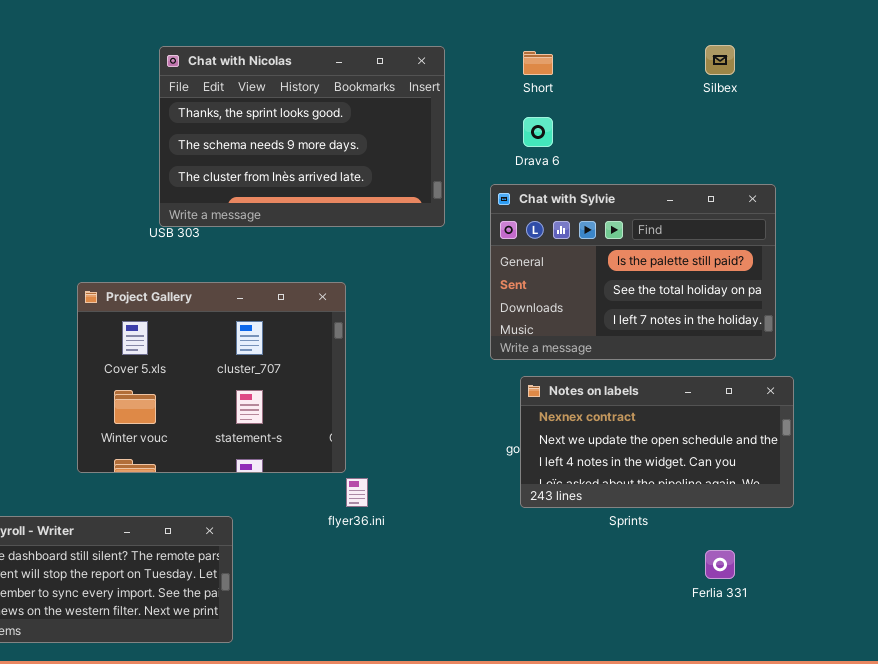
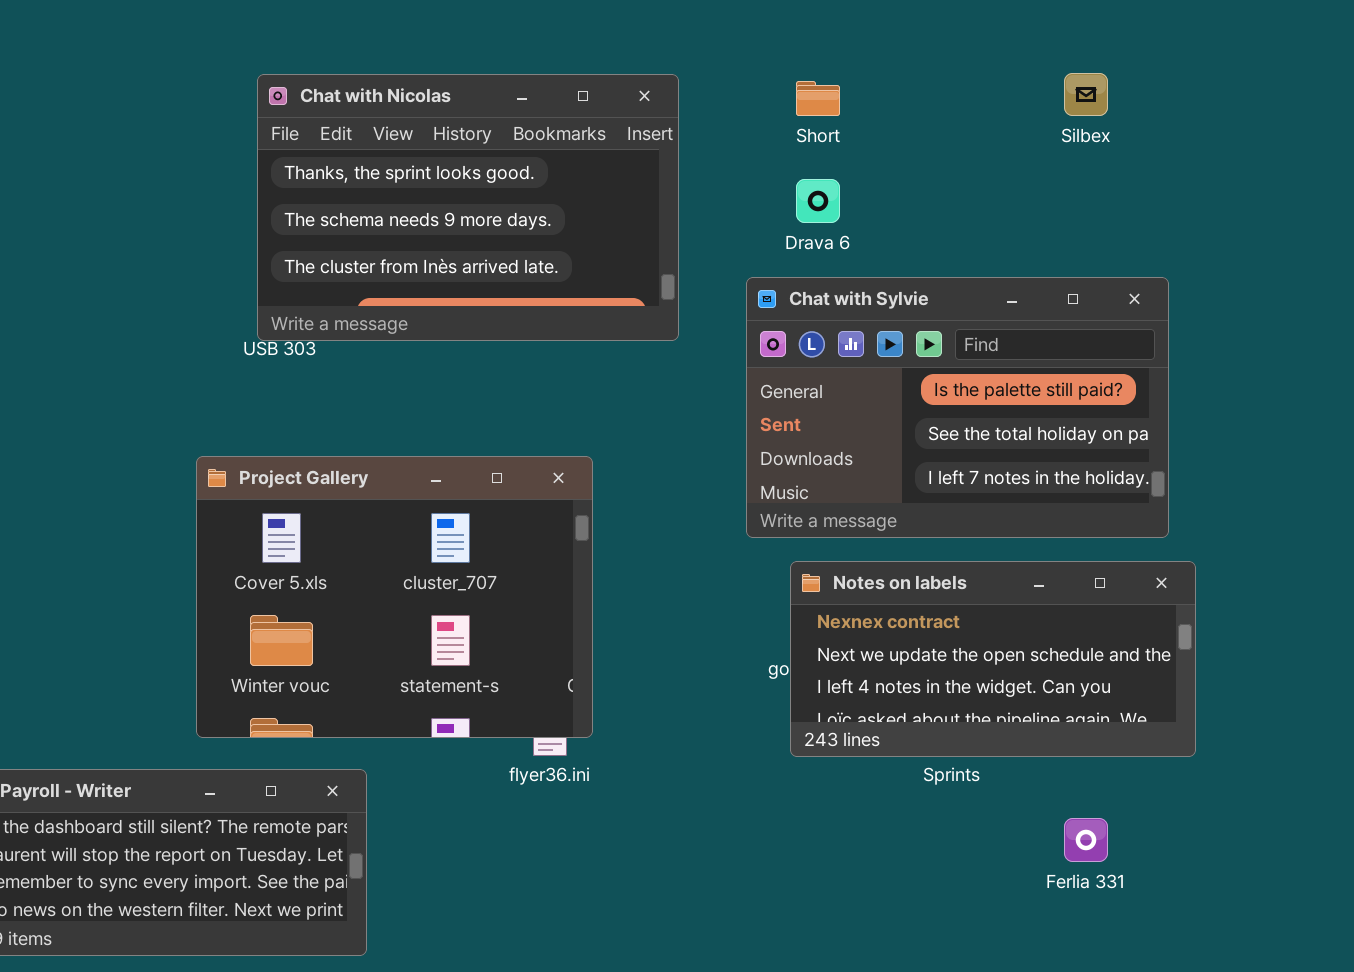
Project Gallery: [77,282,346,473] -> [196,456,593,738], moved

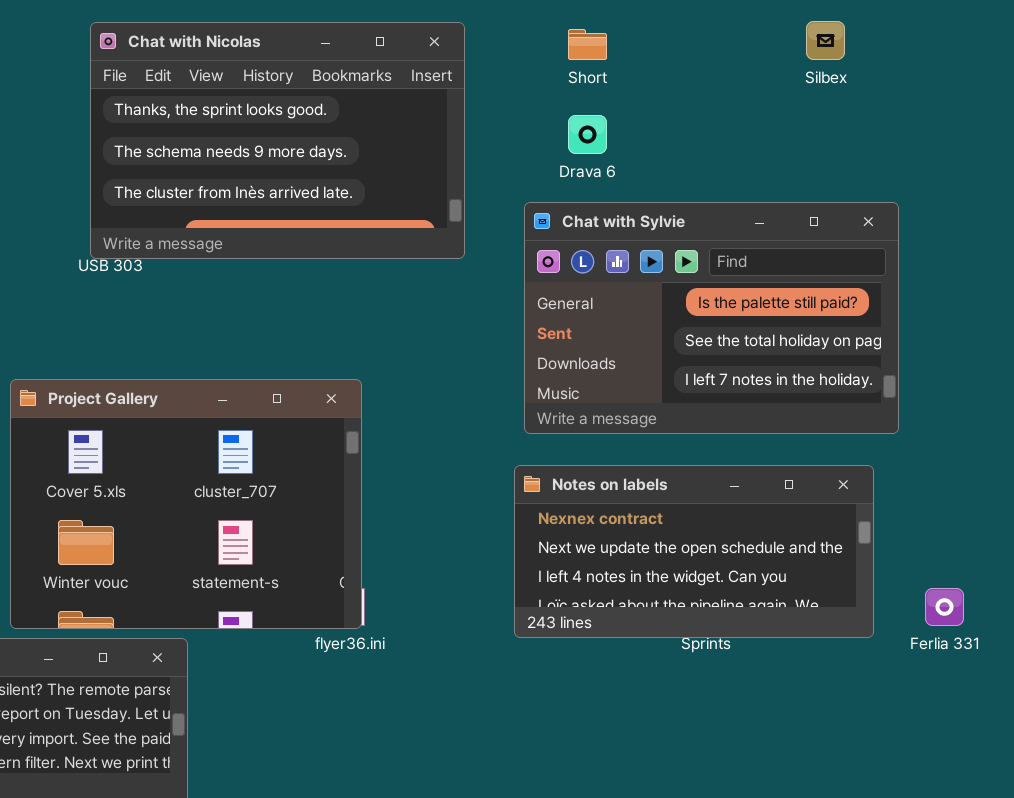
Project Gallery: [196,456,593,738] -> [10,379,362,629], moved
Notes on labels: [790,561,1196,757] -> [514,465,874,638], moved
Ferlia 331: [1064,818,1108,862] -> [925,588,964,626], moved

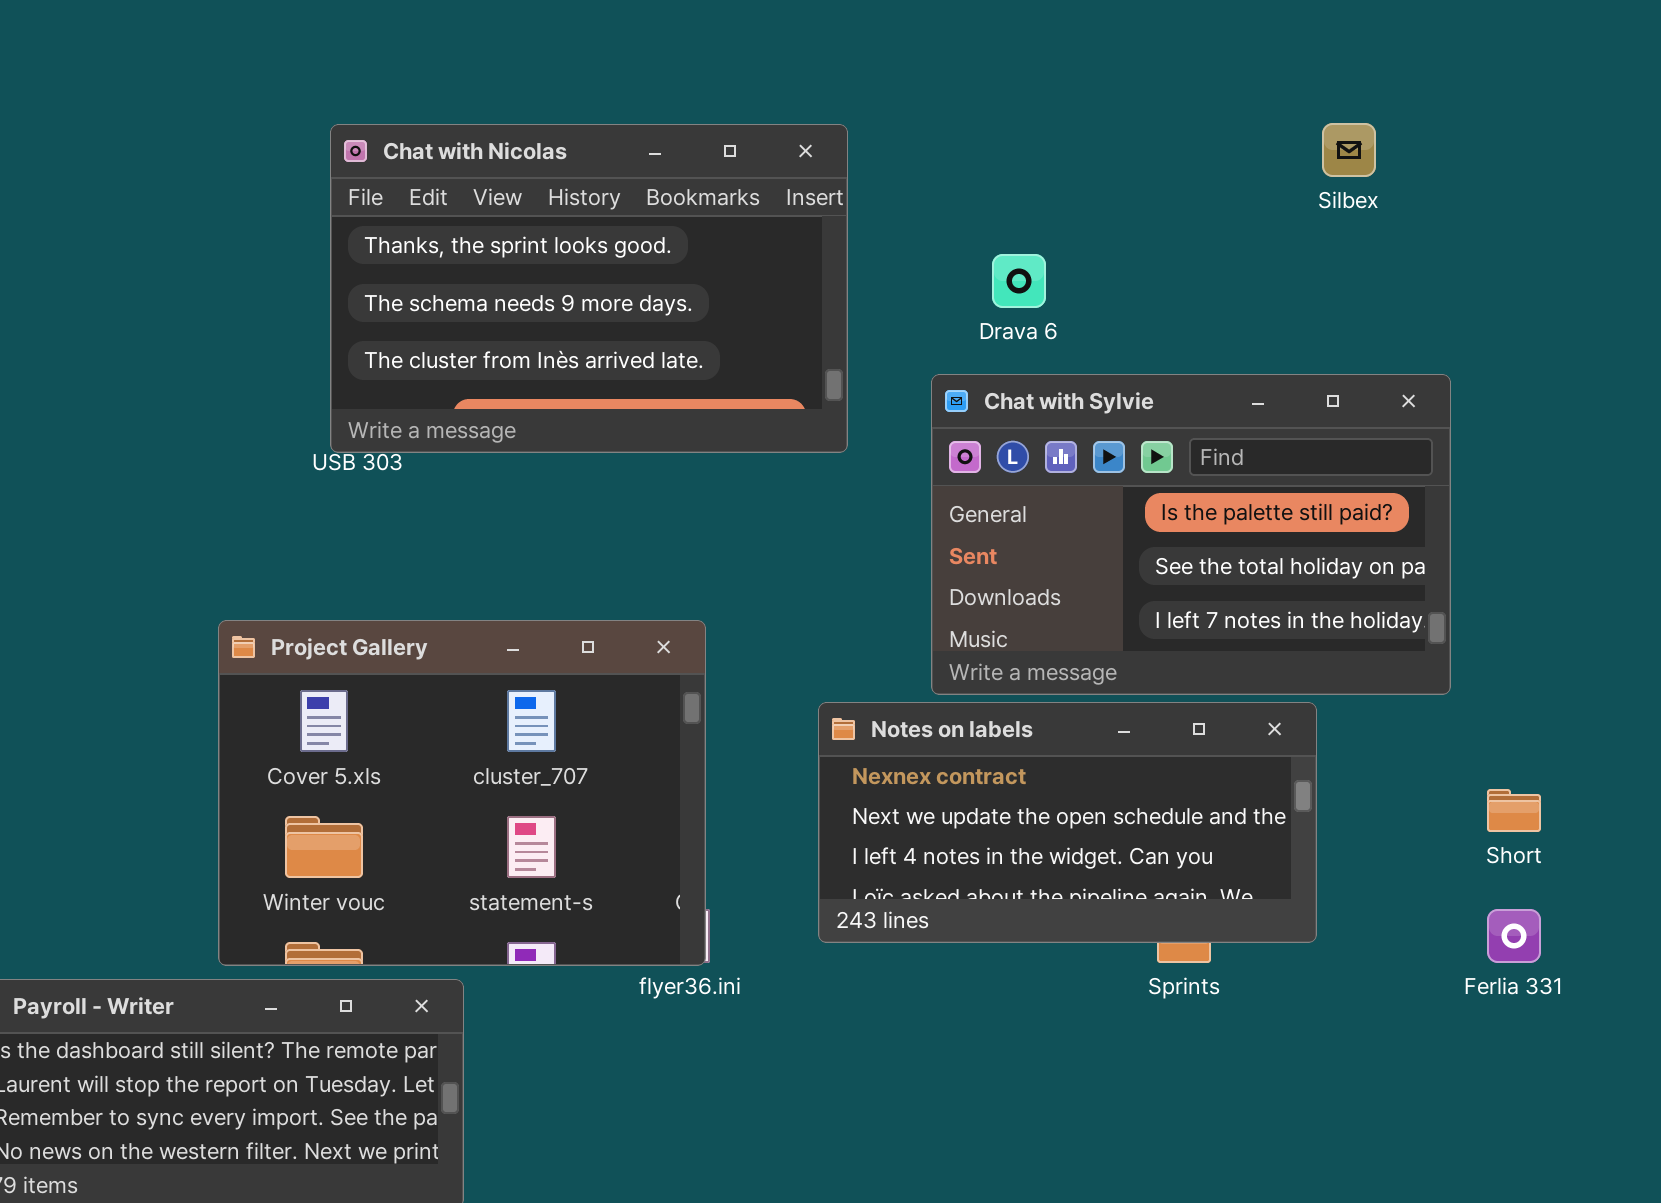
Short: [568,29,607,60] -> [1487,789,1541,832], moved
Notes on labels: [514,465,874,638] -> [818,702,1317,943], moved

